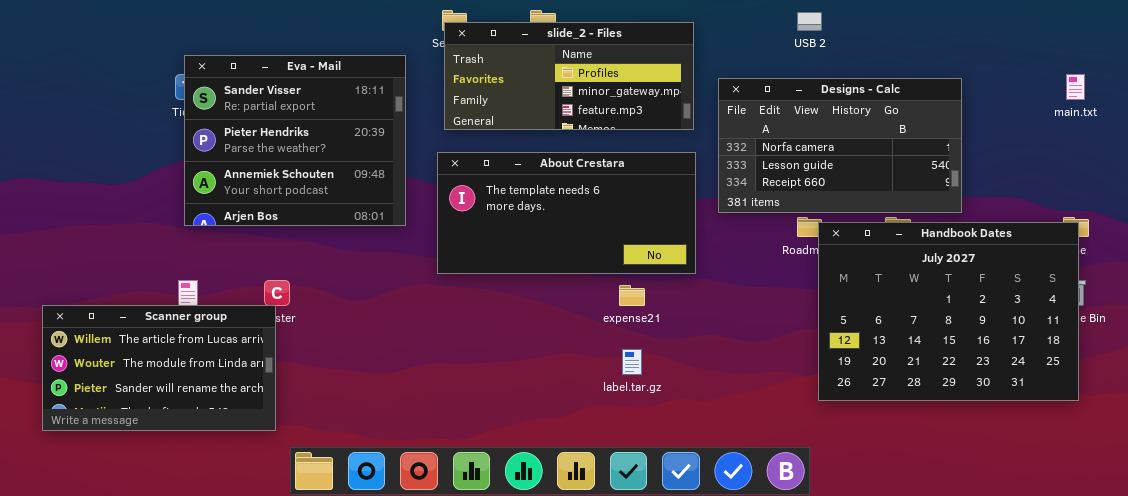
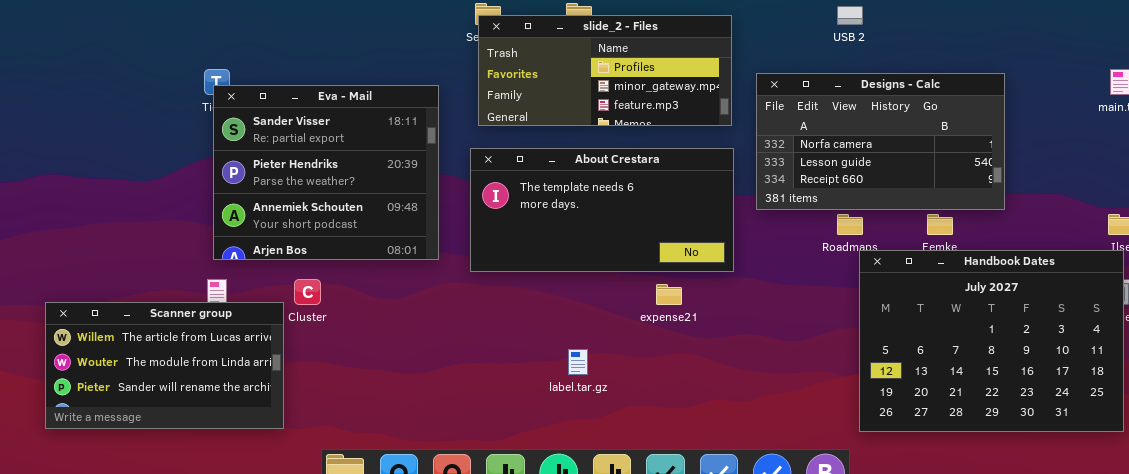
Eva - Mail: [184,55,406,226] -> [213,85,439,260], moved
Handbook Dates: [818,222,1079,401] -> [859,250,1124,432], moved
Scanner group: [42,305,276,431] -> [45,302,284,429], moved
label.tar.gz: [622,349,642,375] -> [568,349,588,375], moved

